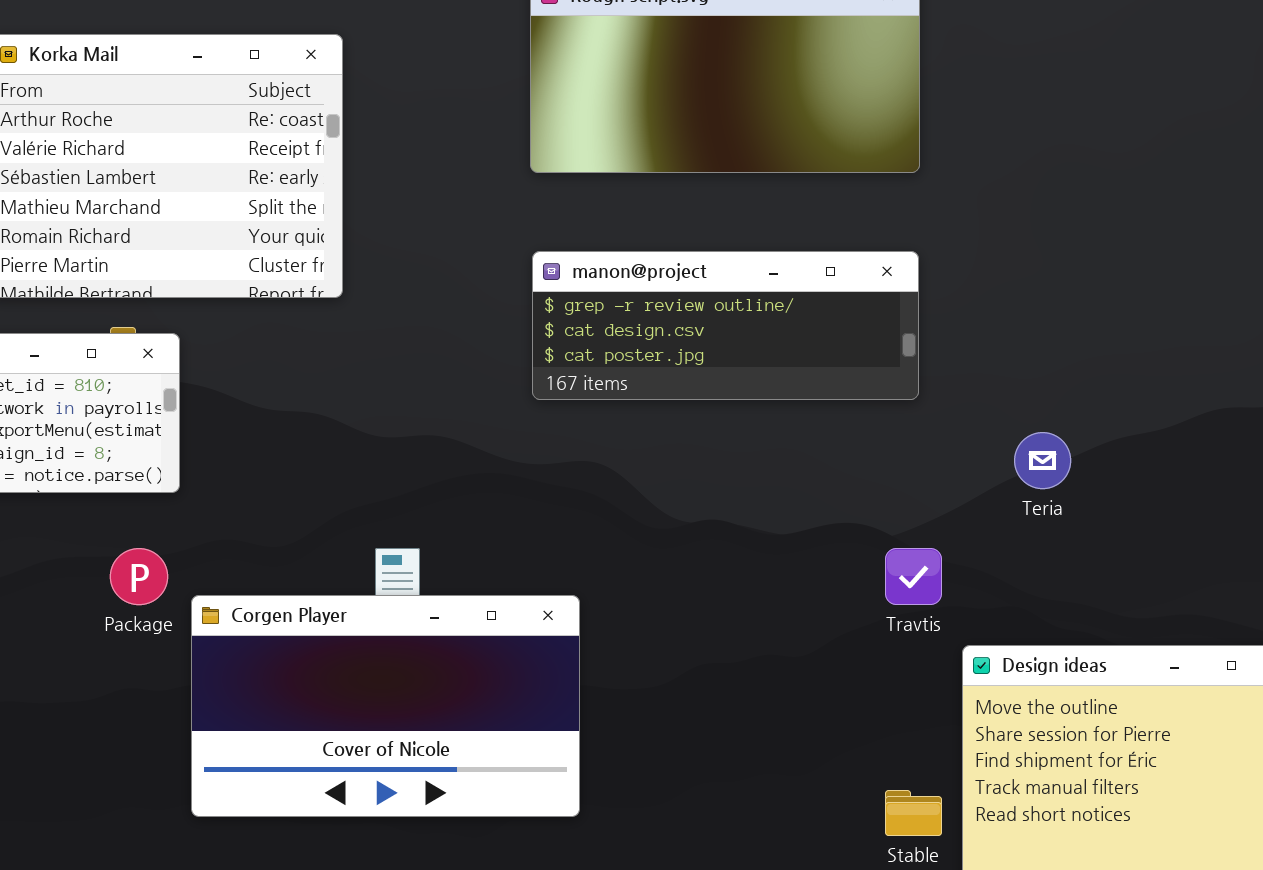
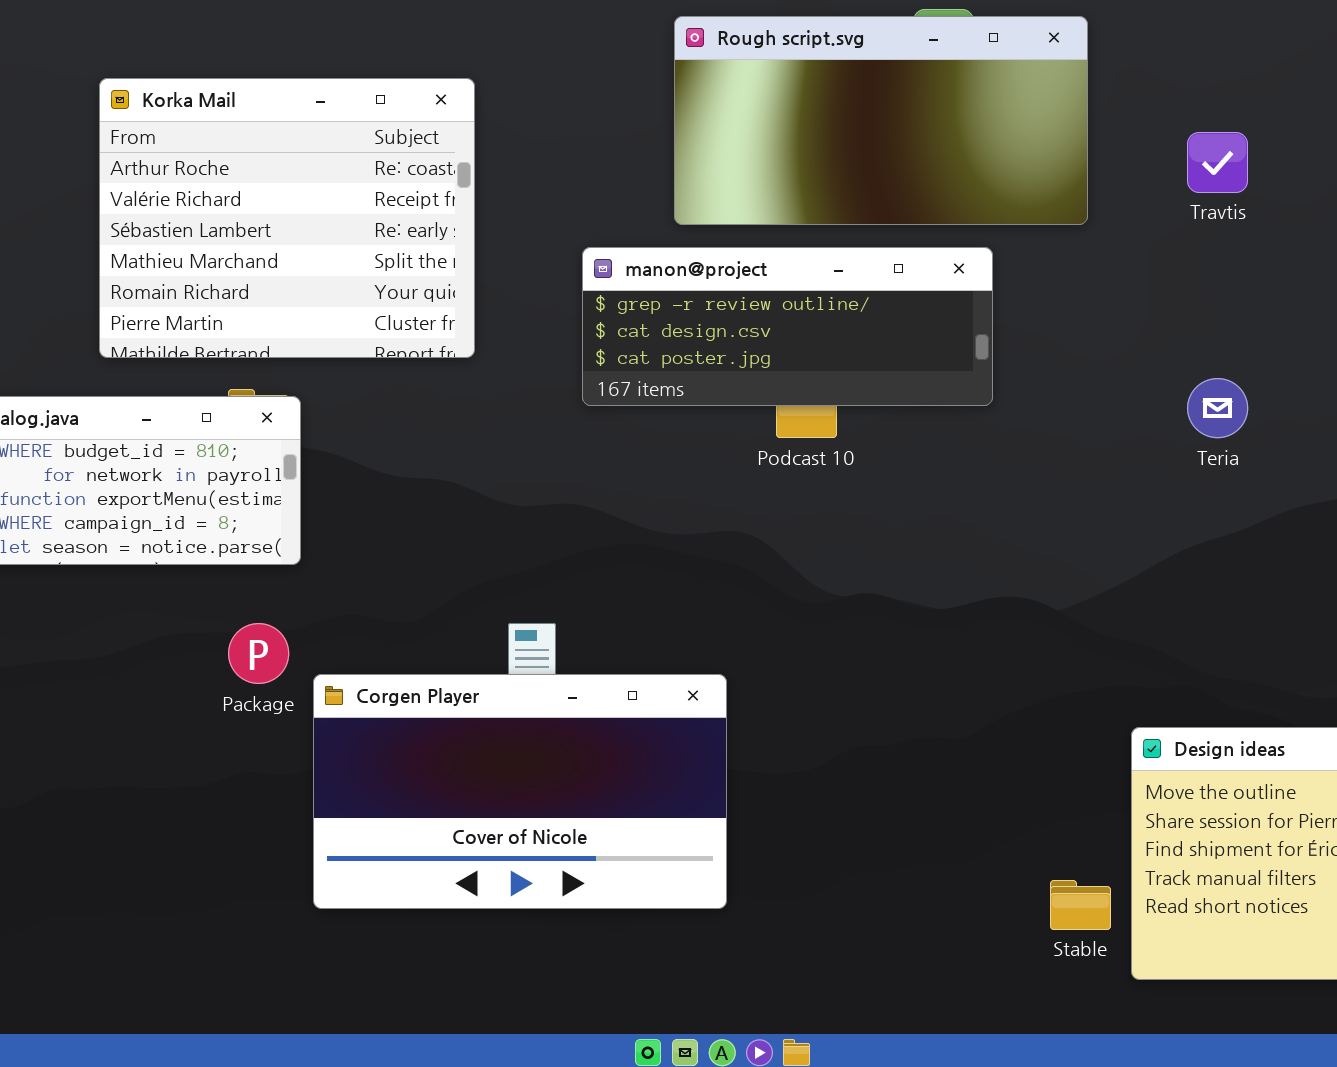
manon@project: [532,251,919,400] -> [582,247,993,406], moved
Teria: [1014,432,1071,489] -> [1187,378,1248,438], moved
Travtis: [885,548,942,605] -> [1187,132,1248,193], moved

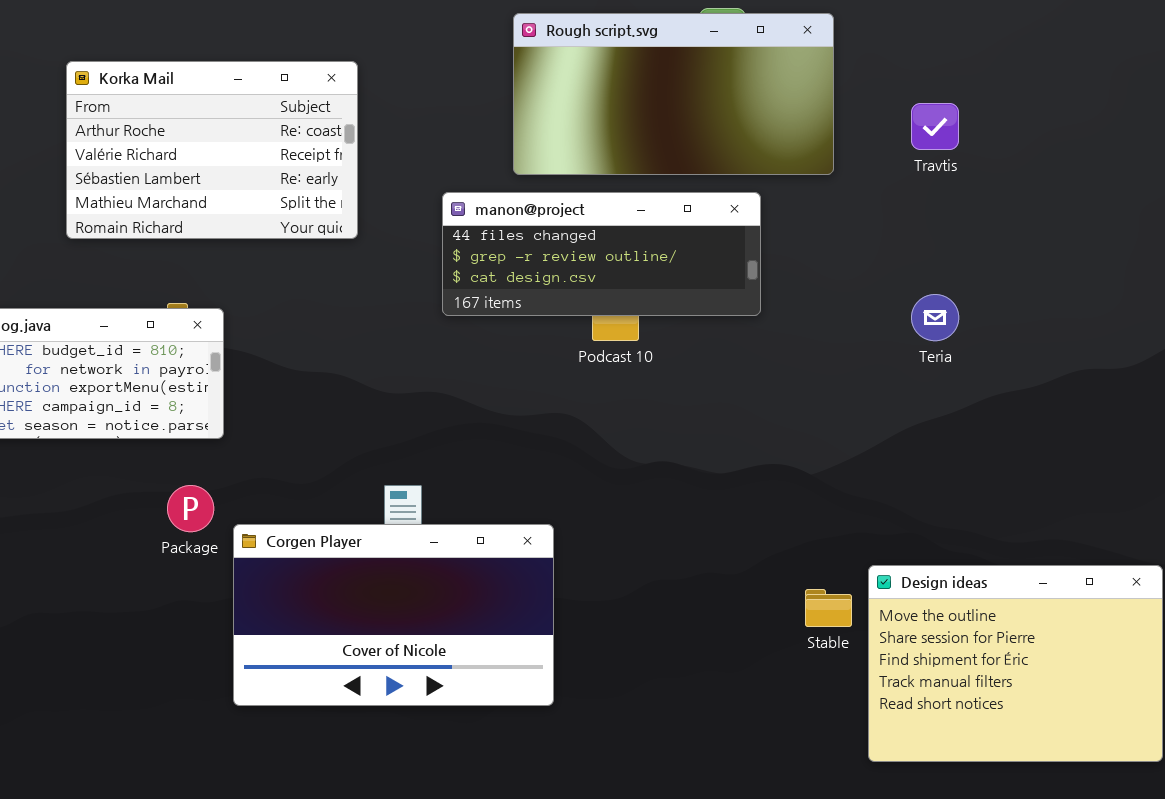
Korka Mail: [99,78,475,358] -> [66,61,358,239], resized
manon@project: [582,247,993,406] -> [442,192,761,316], scrolled up 1 row
Stable: [1050,880,1111,930] -> [805,589,852,627], moved

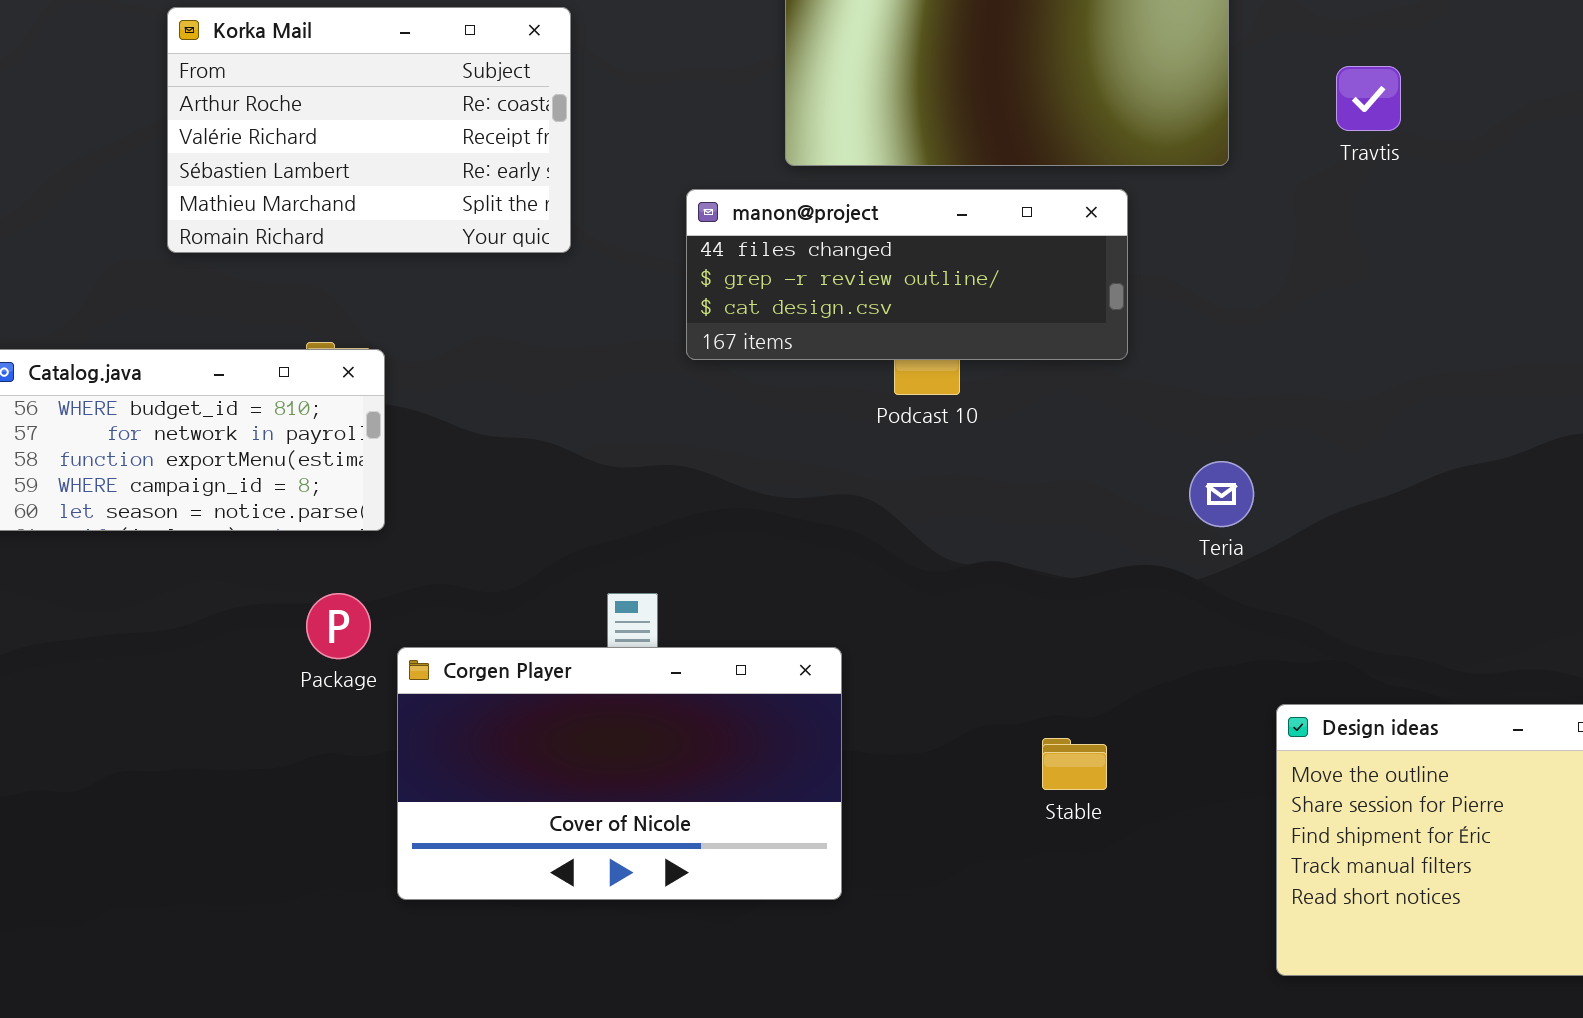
Teria: [911,294,959,341] -> [1189,461,1254,527], moved
Stable: [805,589,852,627] -> [1042,738,1107,790], moved

